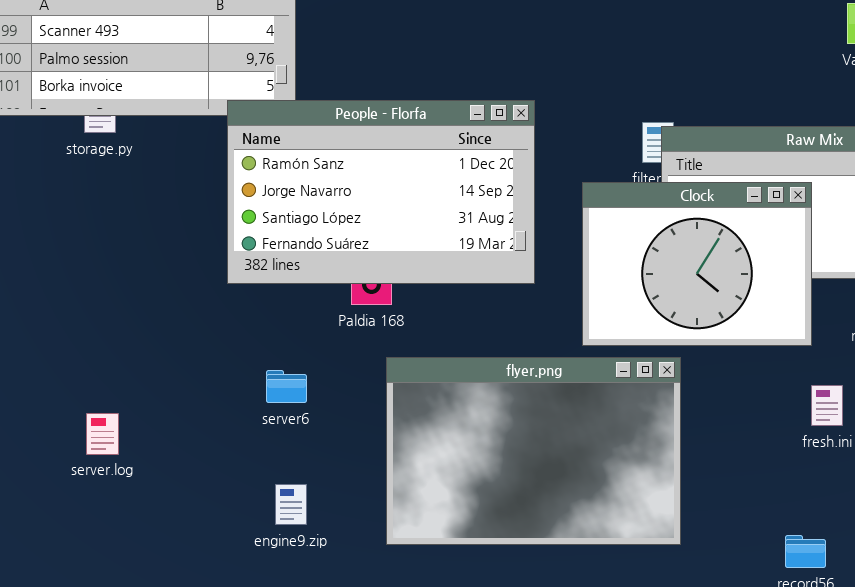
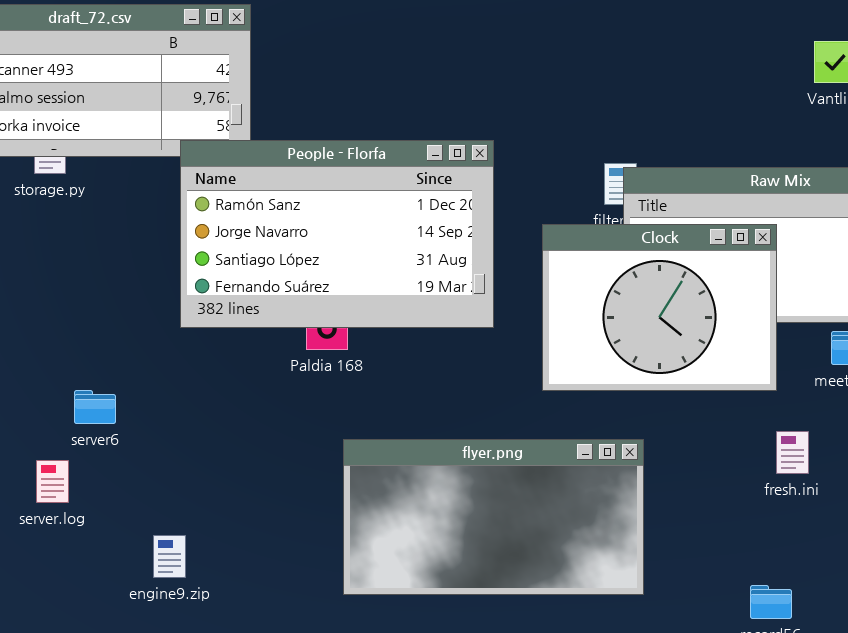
flyer.png: [386,357,681,545] -> [343,439,644,595], resized
server6: [266,370,307,403] -> [74,390,116,424], moved
engine9.zip: [275,484,307,525] -> [153,535,186,578], moved

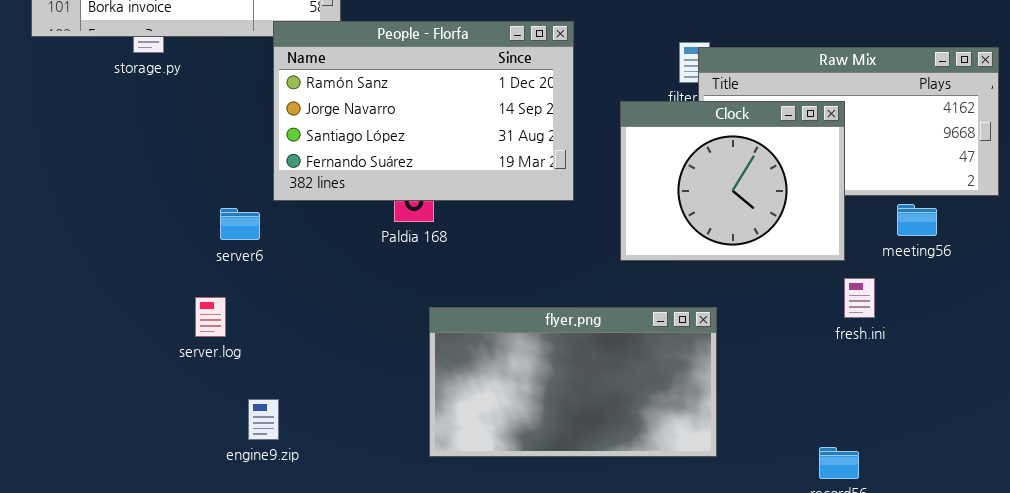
server6: [74,390,116,424] -> [220,208,260,240], moved
fresh.ini: [776,431,809,474] -> [844,278,875,318], moved
server.log: [36,460,69,503] -> [195,297,226,337], moved

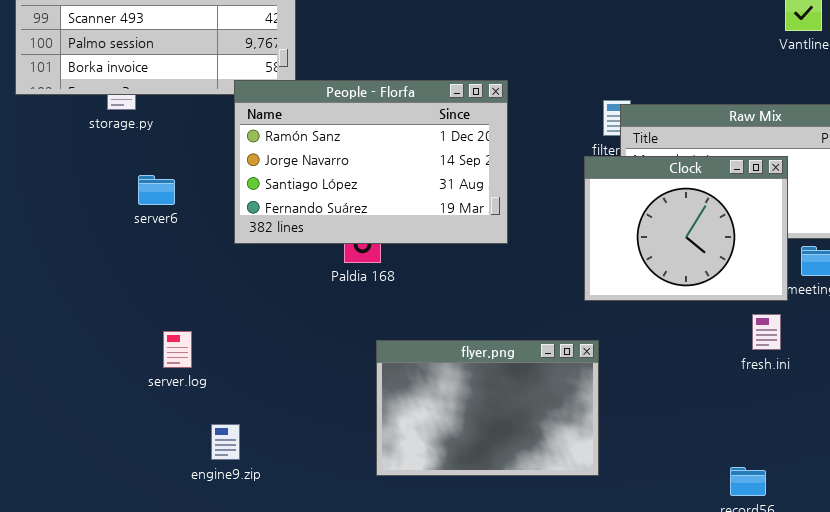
Clock: [620,101,845,261] -> [584,156,788,301], moved
server6: [220,208,260,240] -> [138,175,175,205], moved
flyer.png: [429,307,717,457] -> [376,340,599,476], resized

